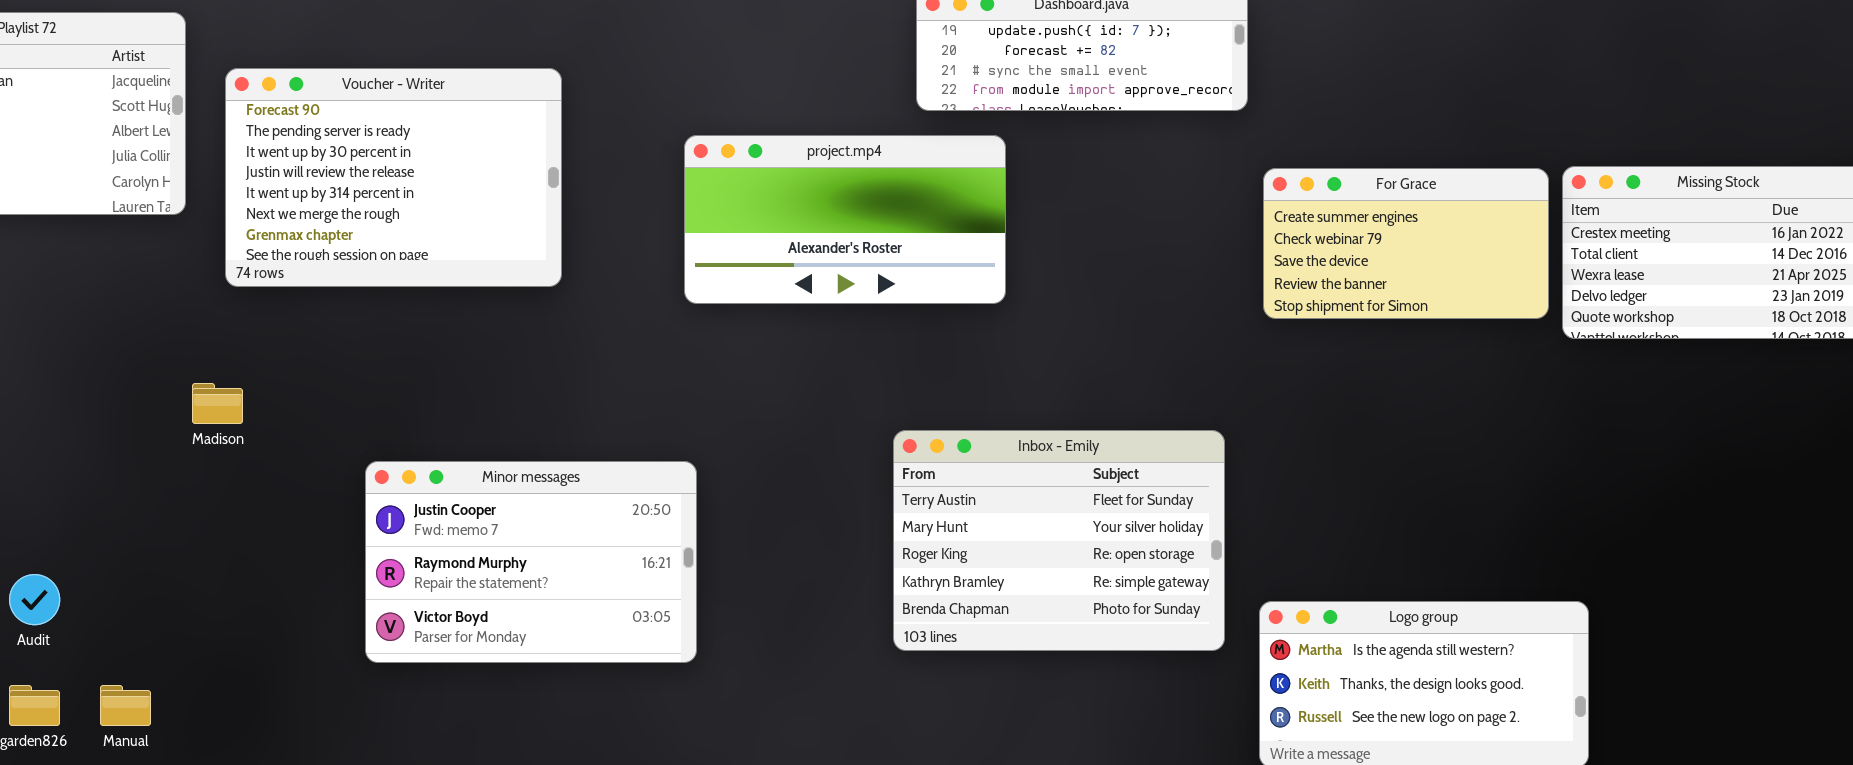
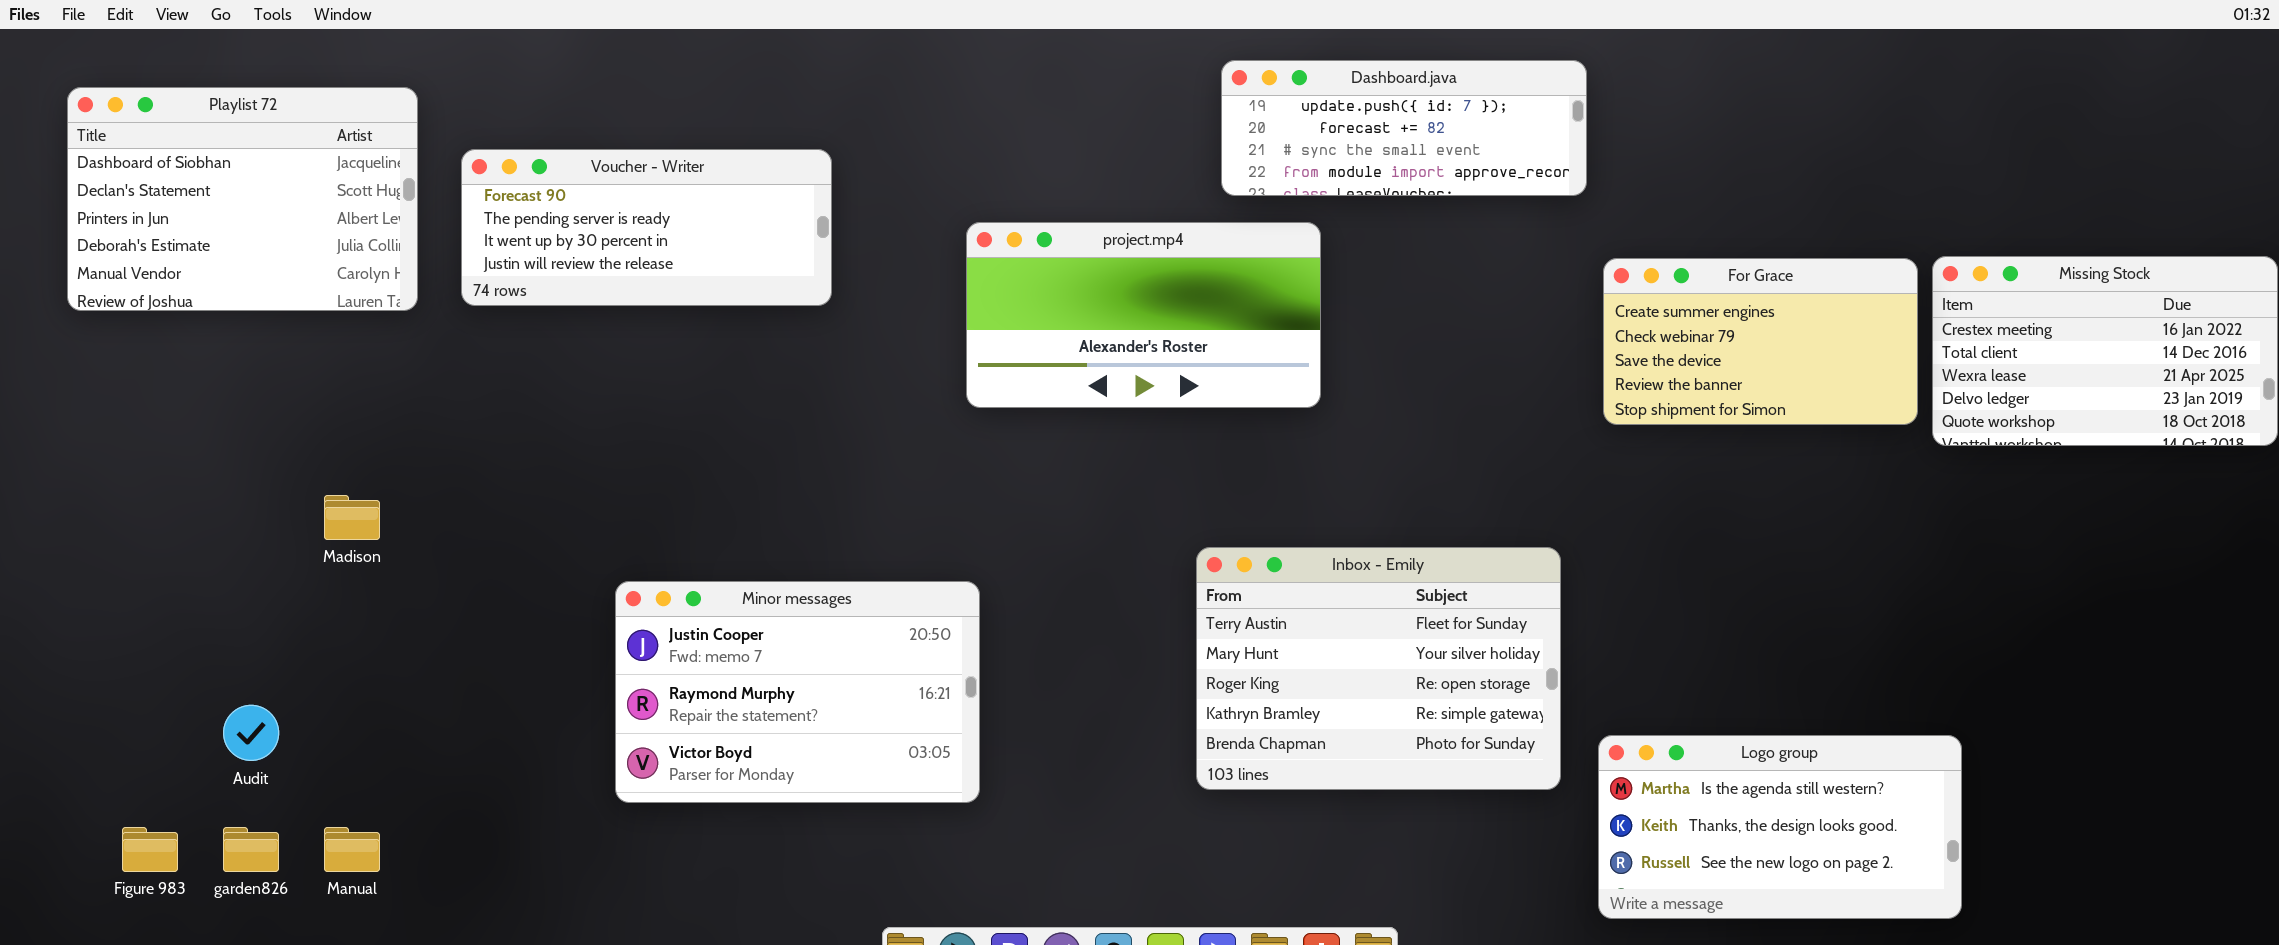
Voucher - Writer: [225,68,562,287] -> [461,149,832,306], resized
Madison: [192,383,243,424] -> [324,495,380,540], moved

